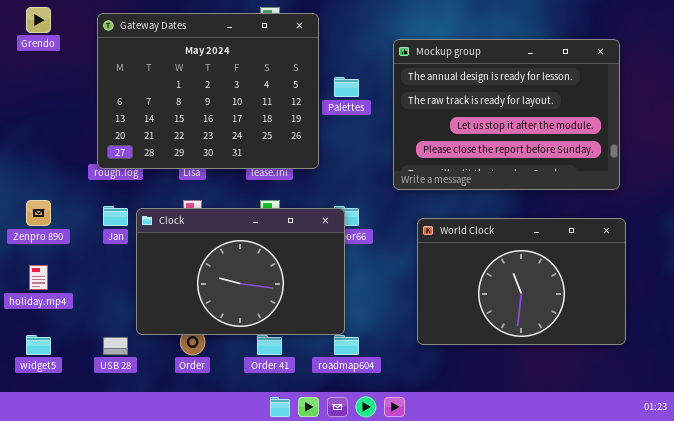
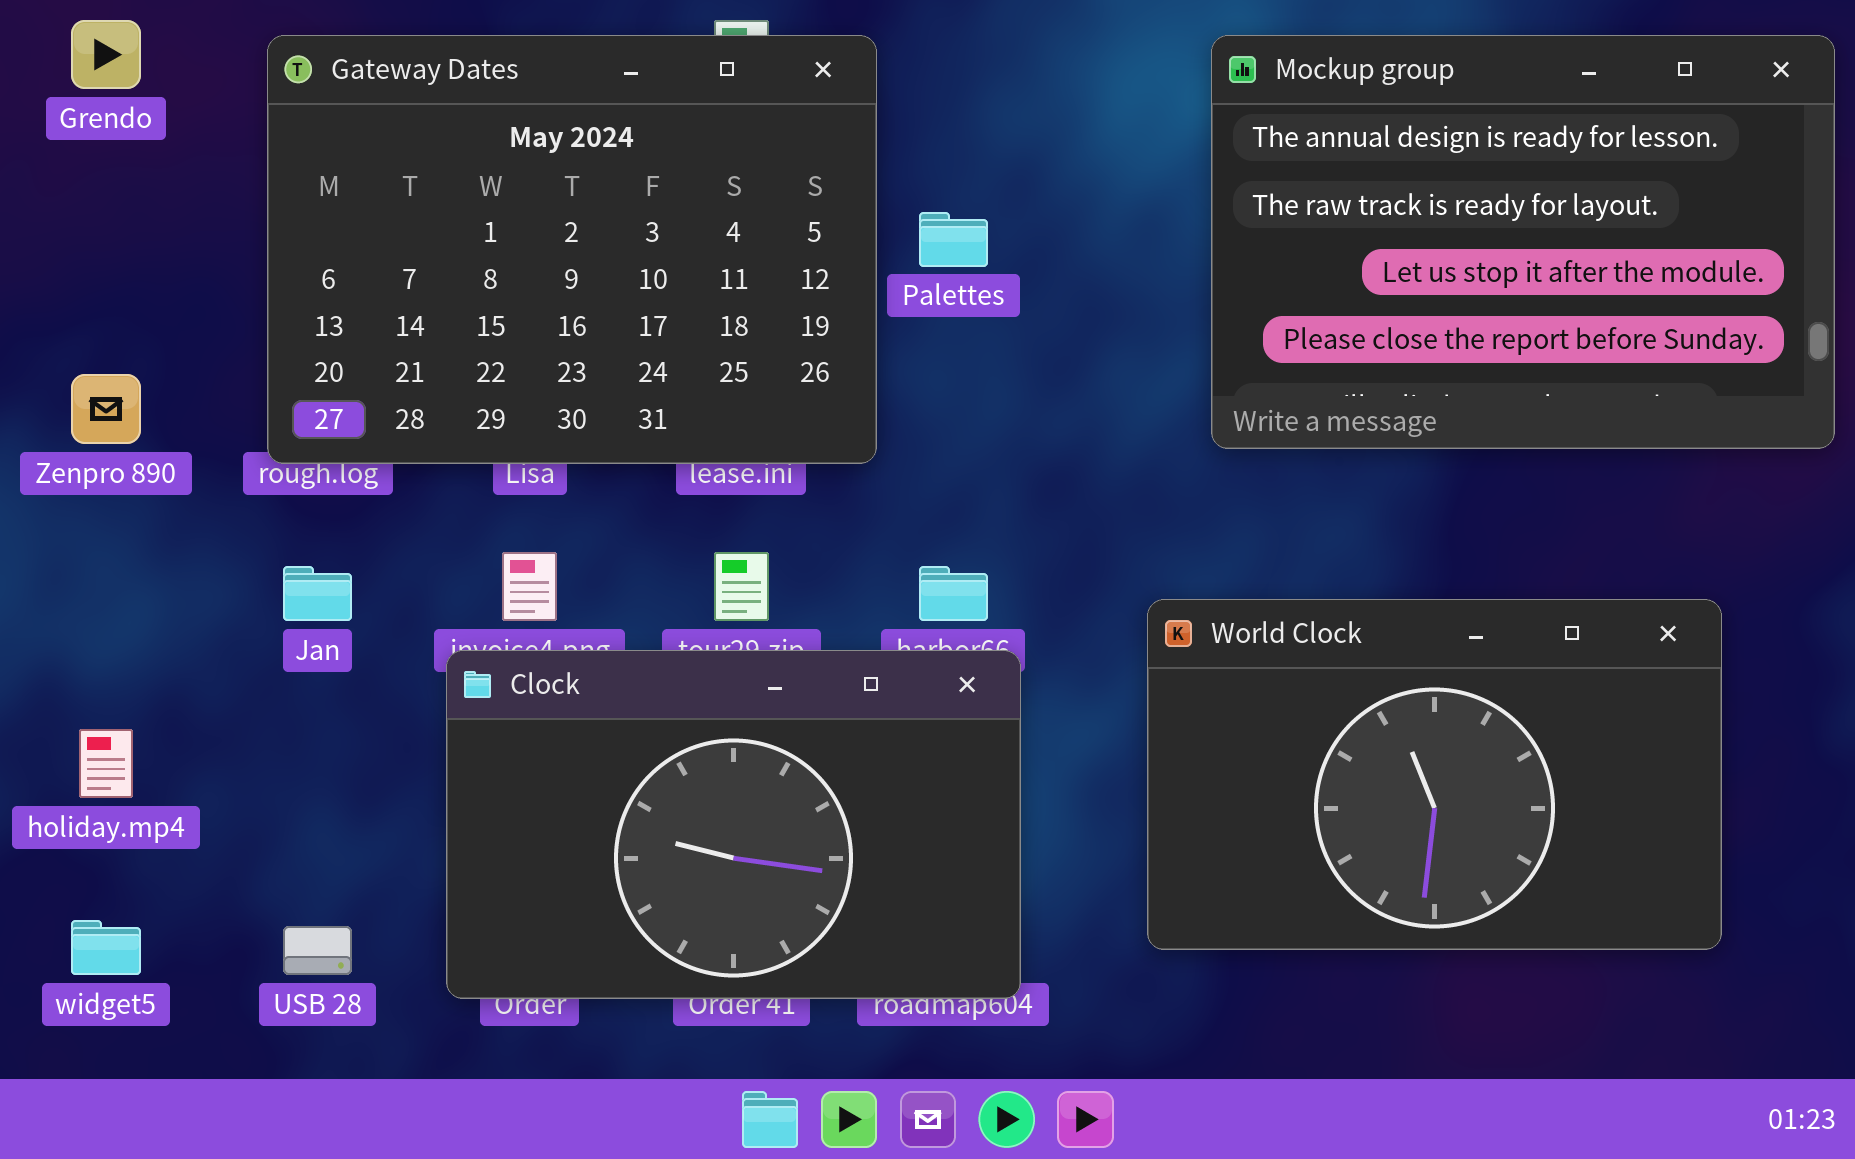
Mockup group: [393,39,620,190] -> [1211,35,1835,449], moved
Zenpro 890: [26,200,51,226] -> [71,374,141,444], moved
Clock: [136,208,345,335] -> [446,650,1021,999], moved

